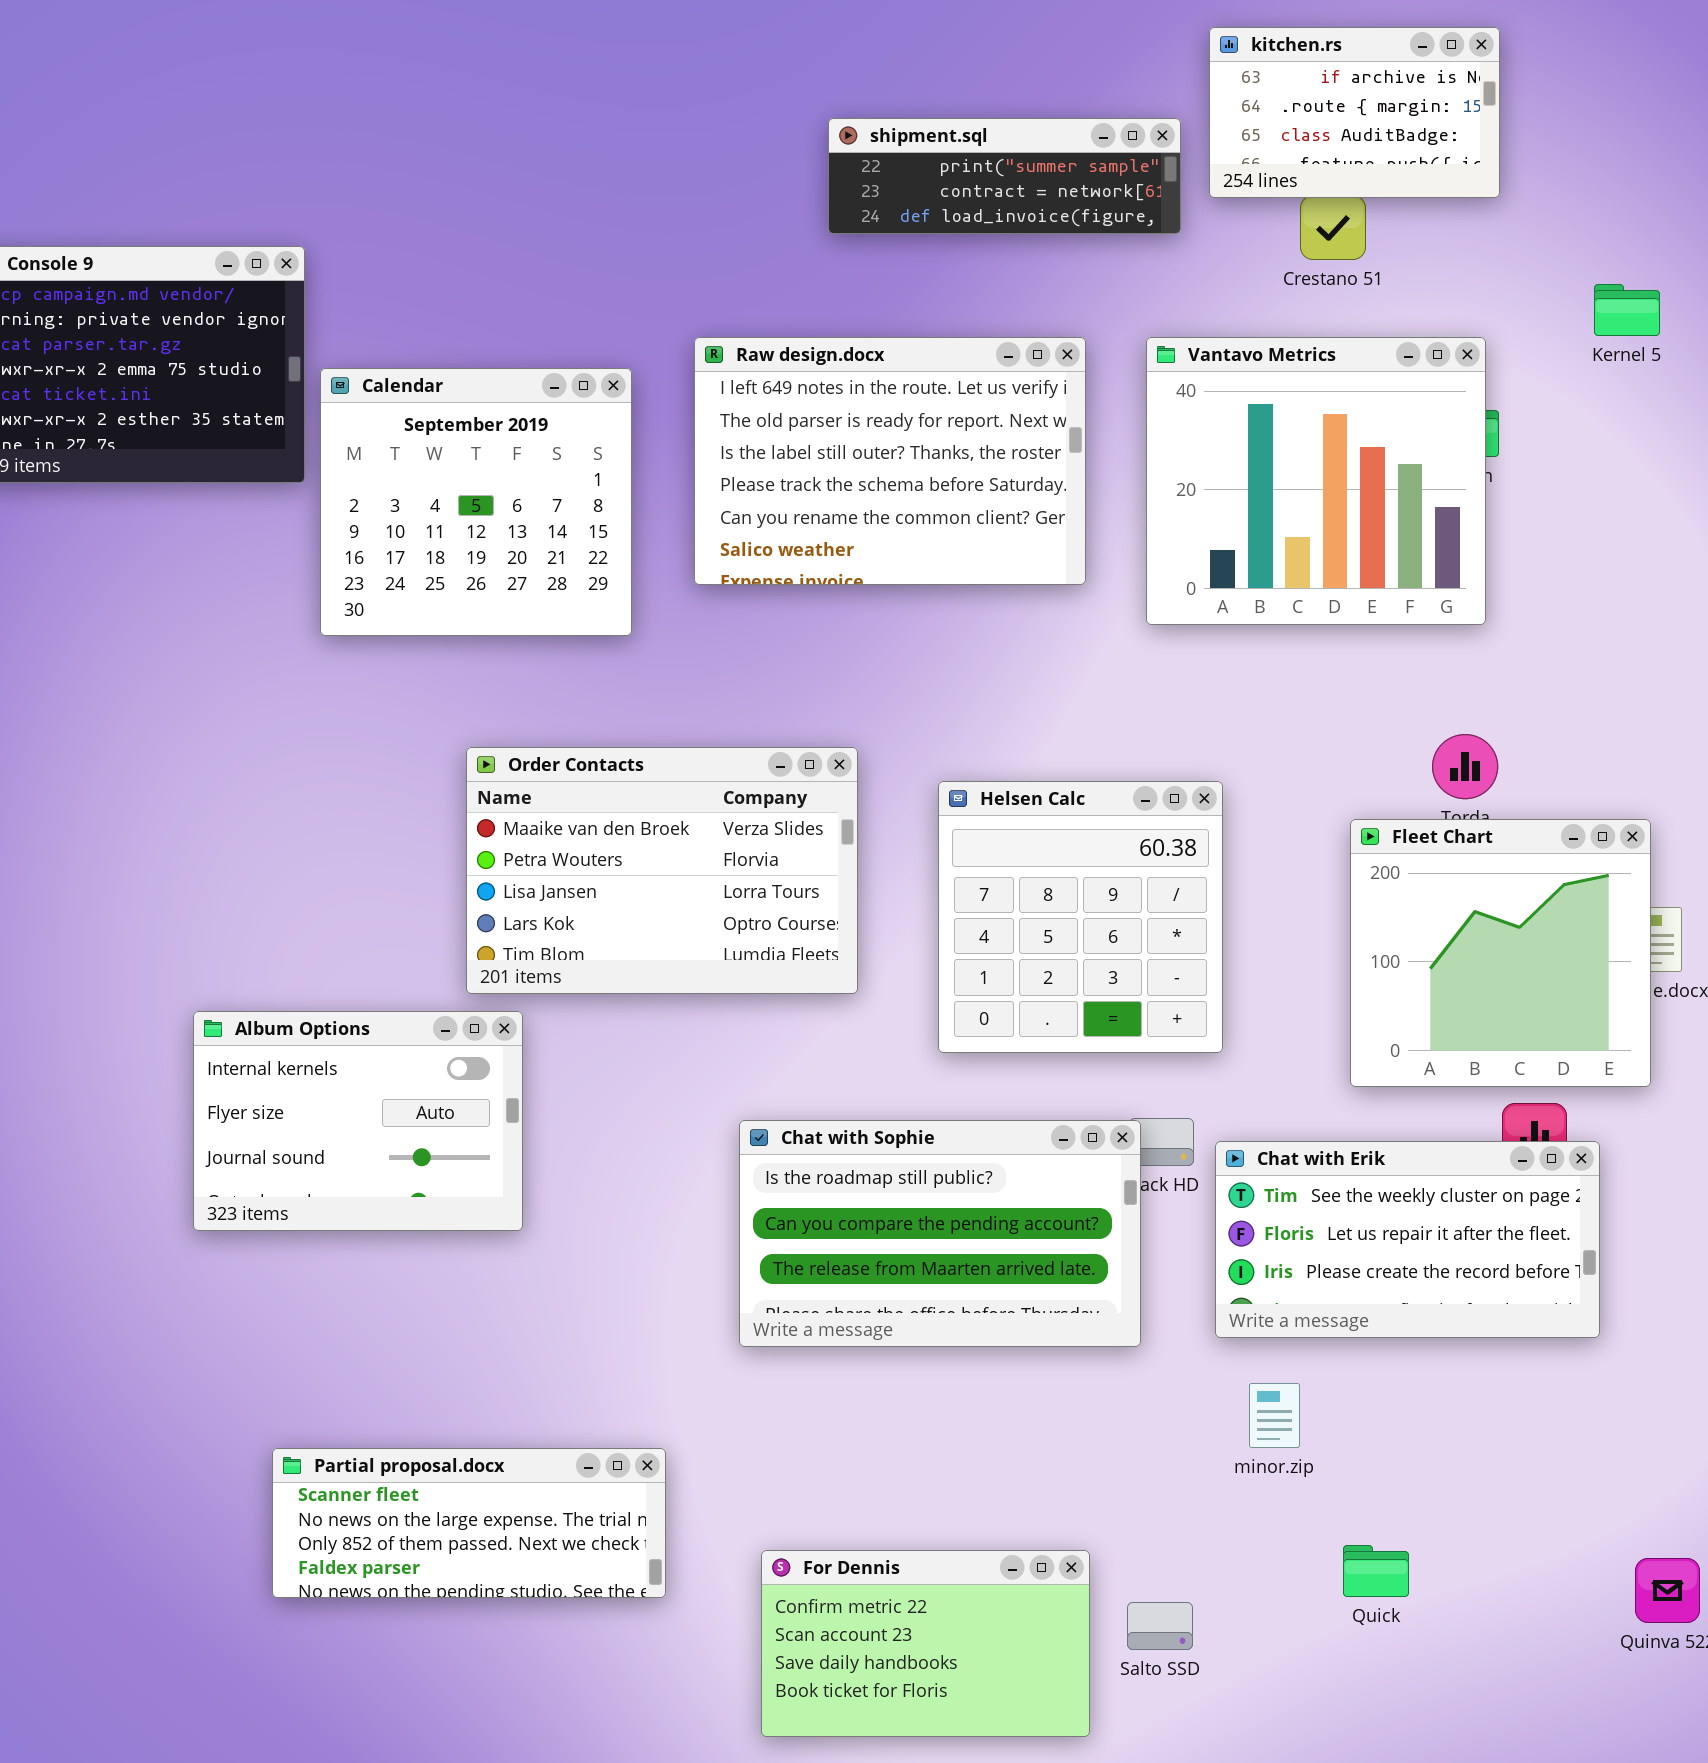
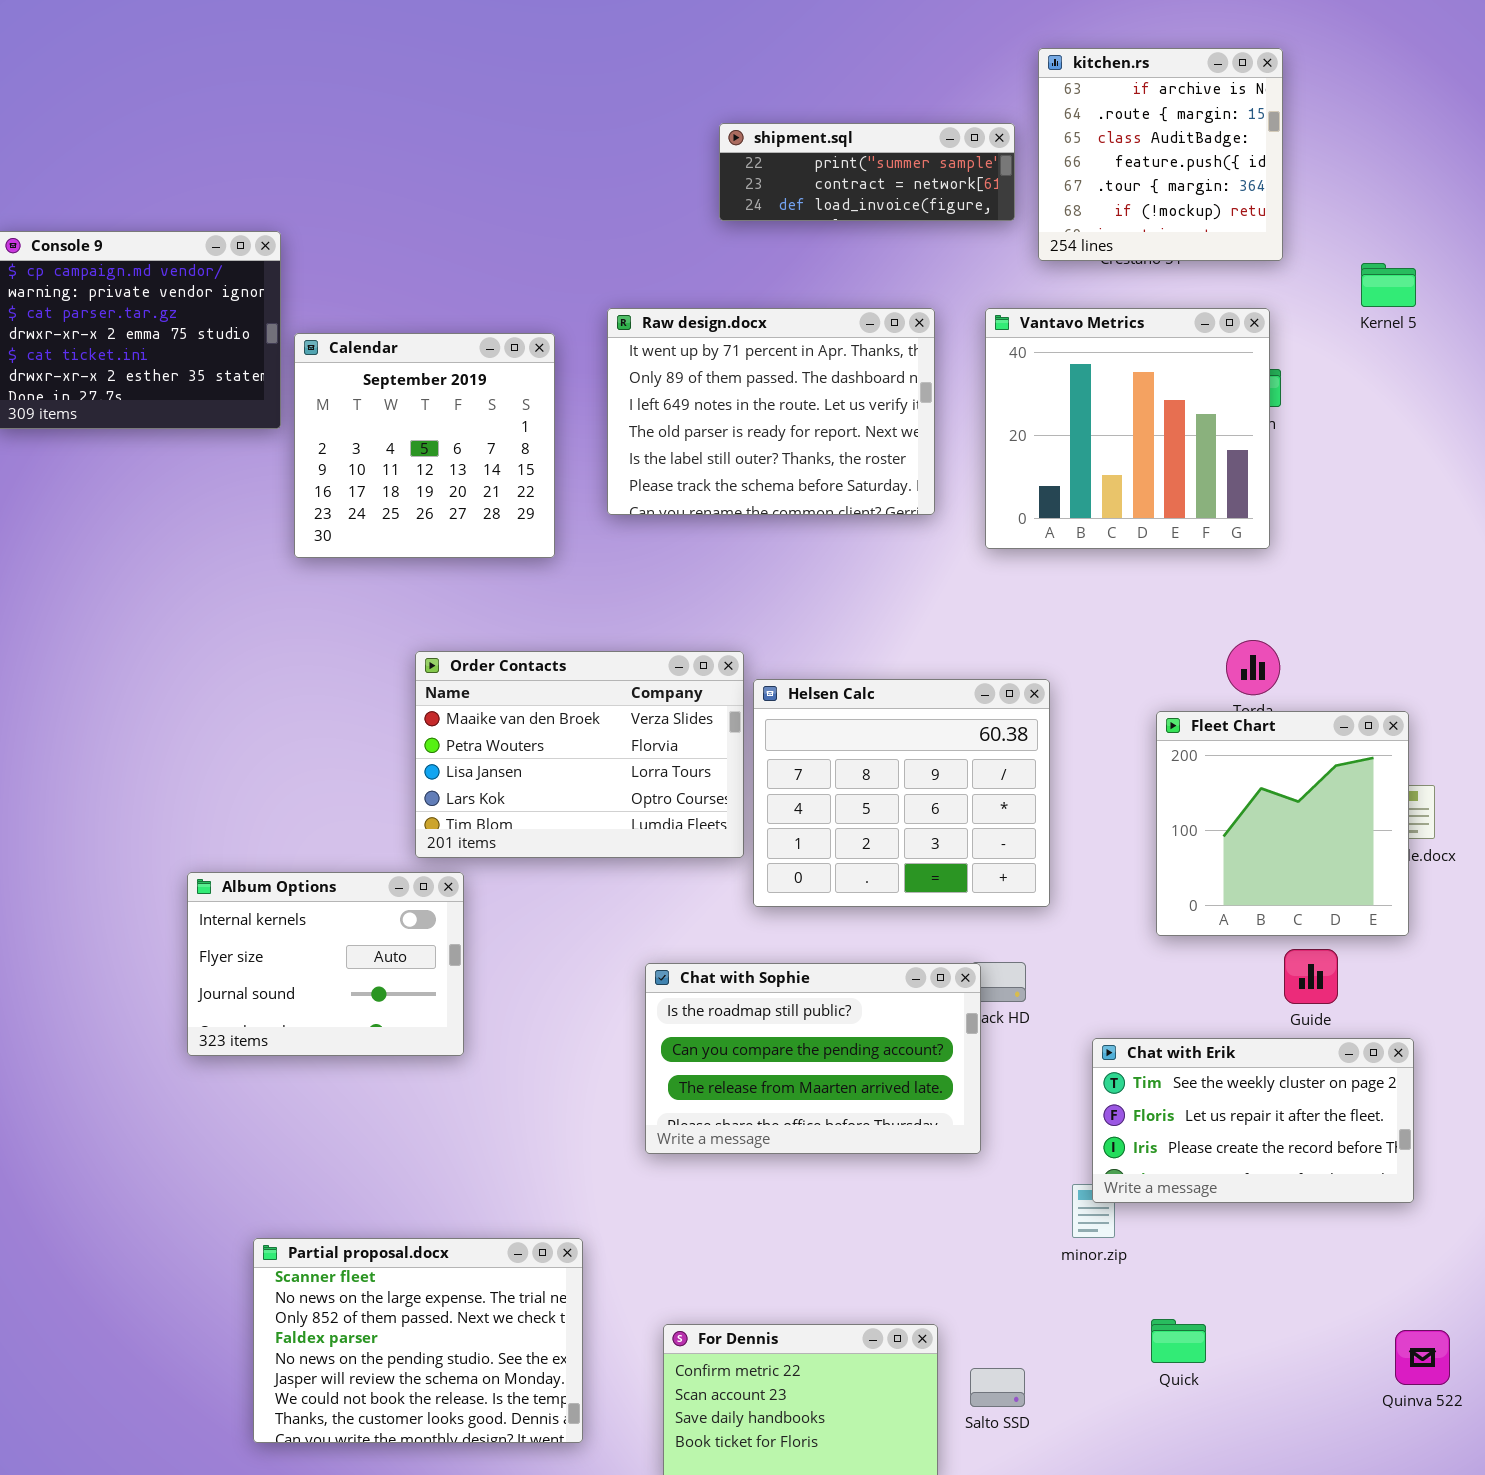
kitchen.rs: [1209,27,1500,198] -> [1038,48,1283,261], resized
Raw design.docx: [694,337,1086,585] -> [607,308,935,515], scrolled up 2 rows
Helsen Calc: [938,781,1223,1053] -> [753,679,1050,907], resized
Chat with Erik: [1215,1141,1600,1338] -> [1092,1038,1414,1203], moved
Partial proposal.docx: [272,1448,666,1598] -> [253,1238,583,1443], resized

